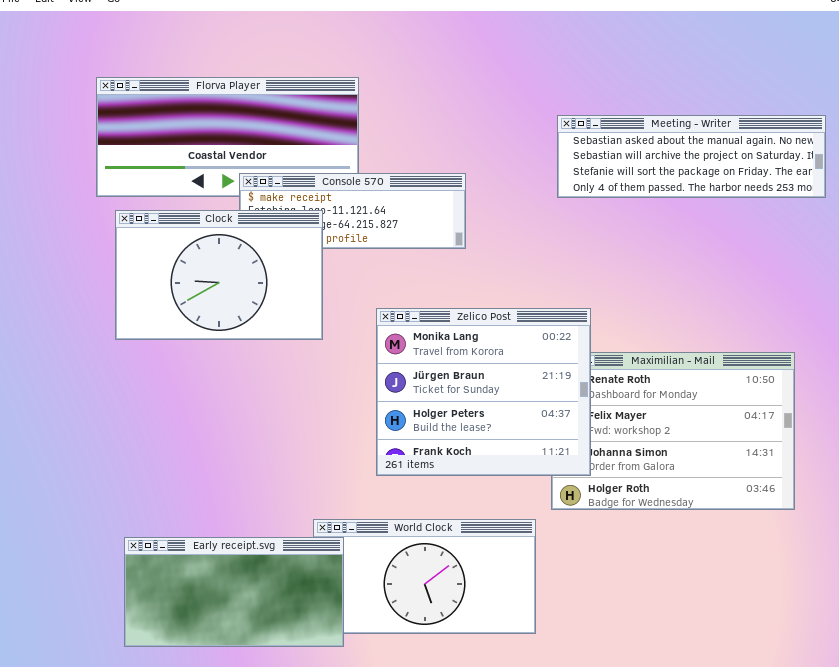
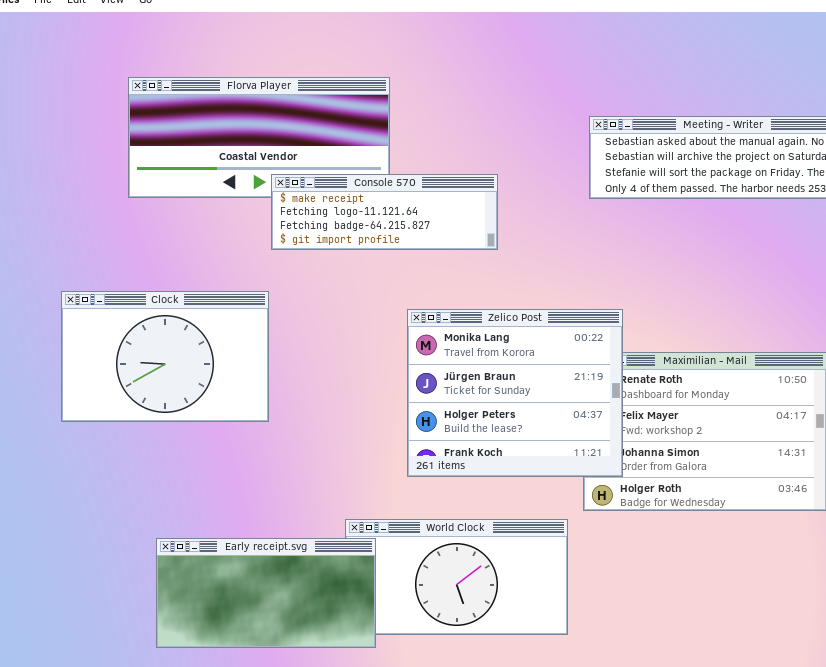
Clock: [115,210,323,340] -> [61,291,269,422], moved

